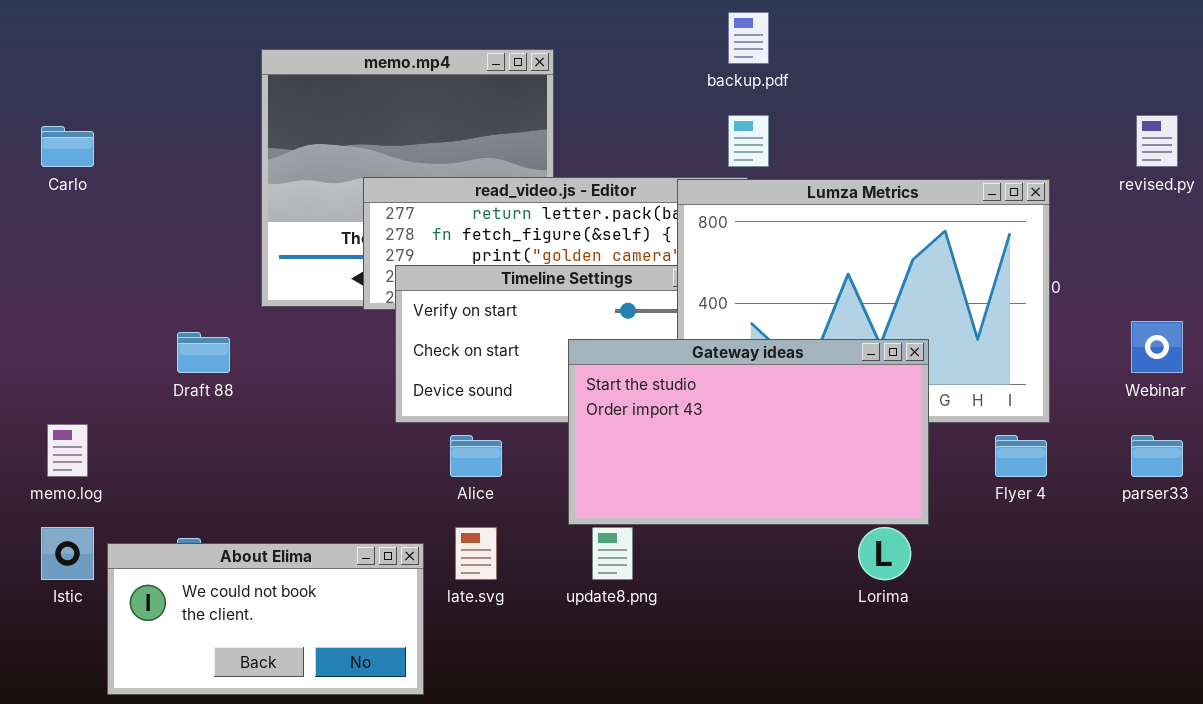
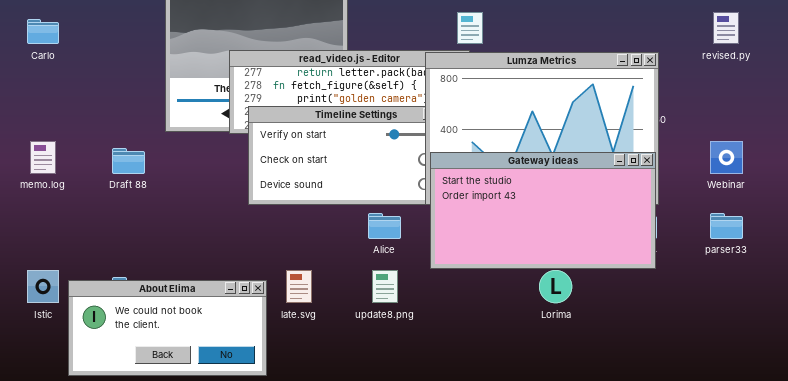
Gateway ideas: [568,339,929,525] -> [430,152,656,269], moved
memo.log: [47,424,88,477] -> [30,141,56,174], moved
Alice: [450,435,502,477] -> [368,213,401,239], moved

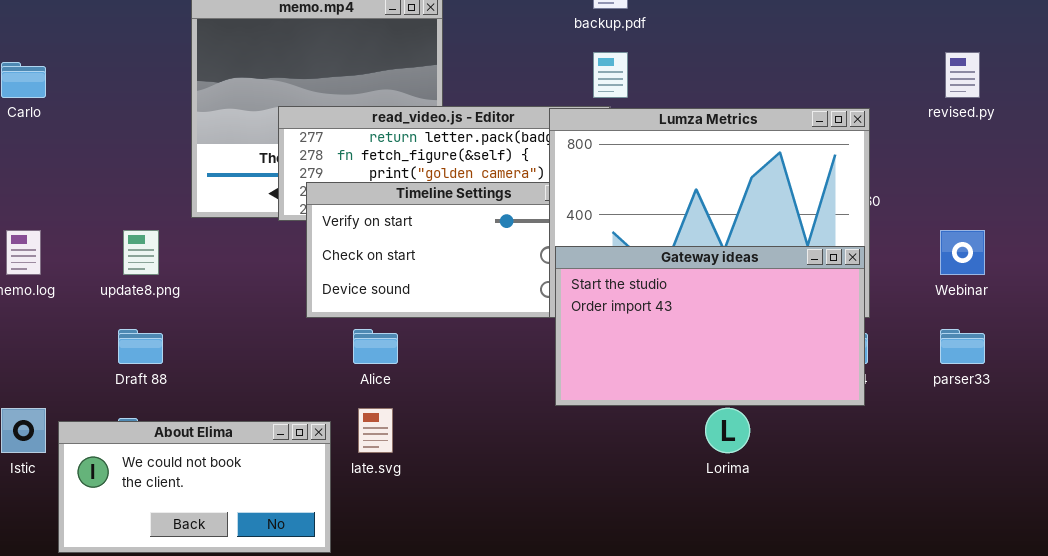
Draft 88: [112,148,145,174] -> [118,329,163,364], moved
Alice: [368,213,401,239] -> [353,329,398,364], moved
update8.png: [372,270,398,303] -> [123,230,159,275], moved

